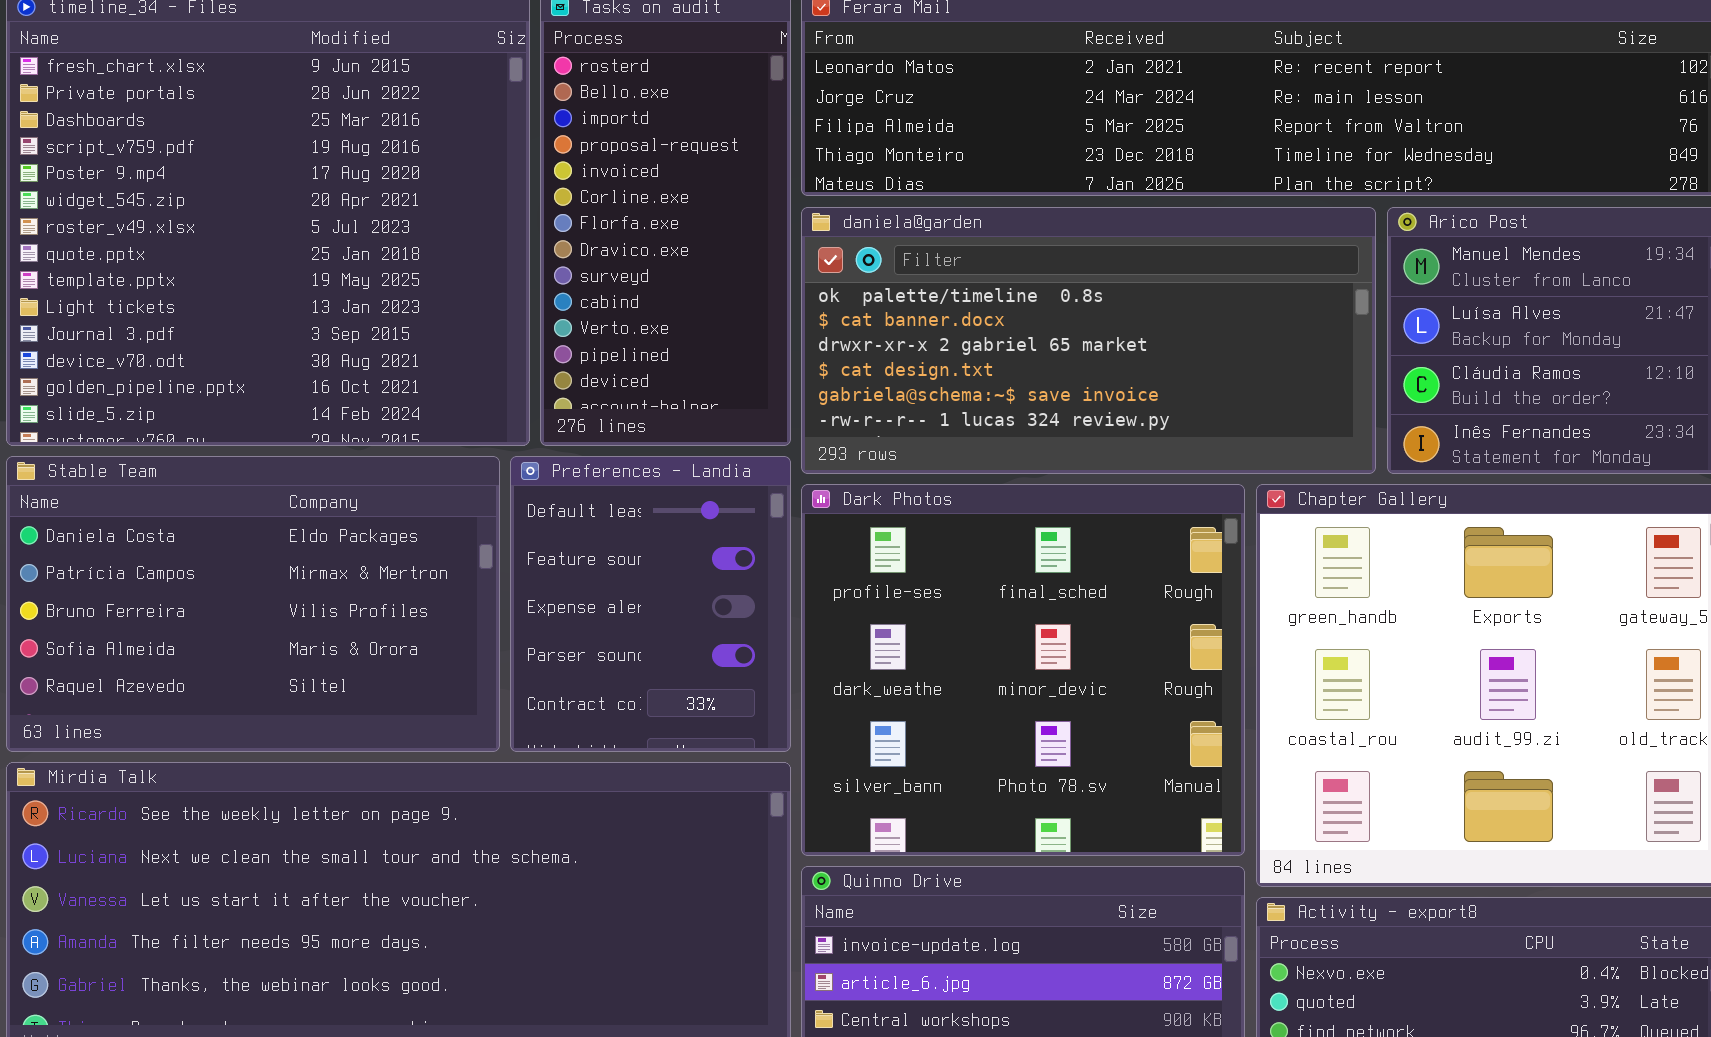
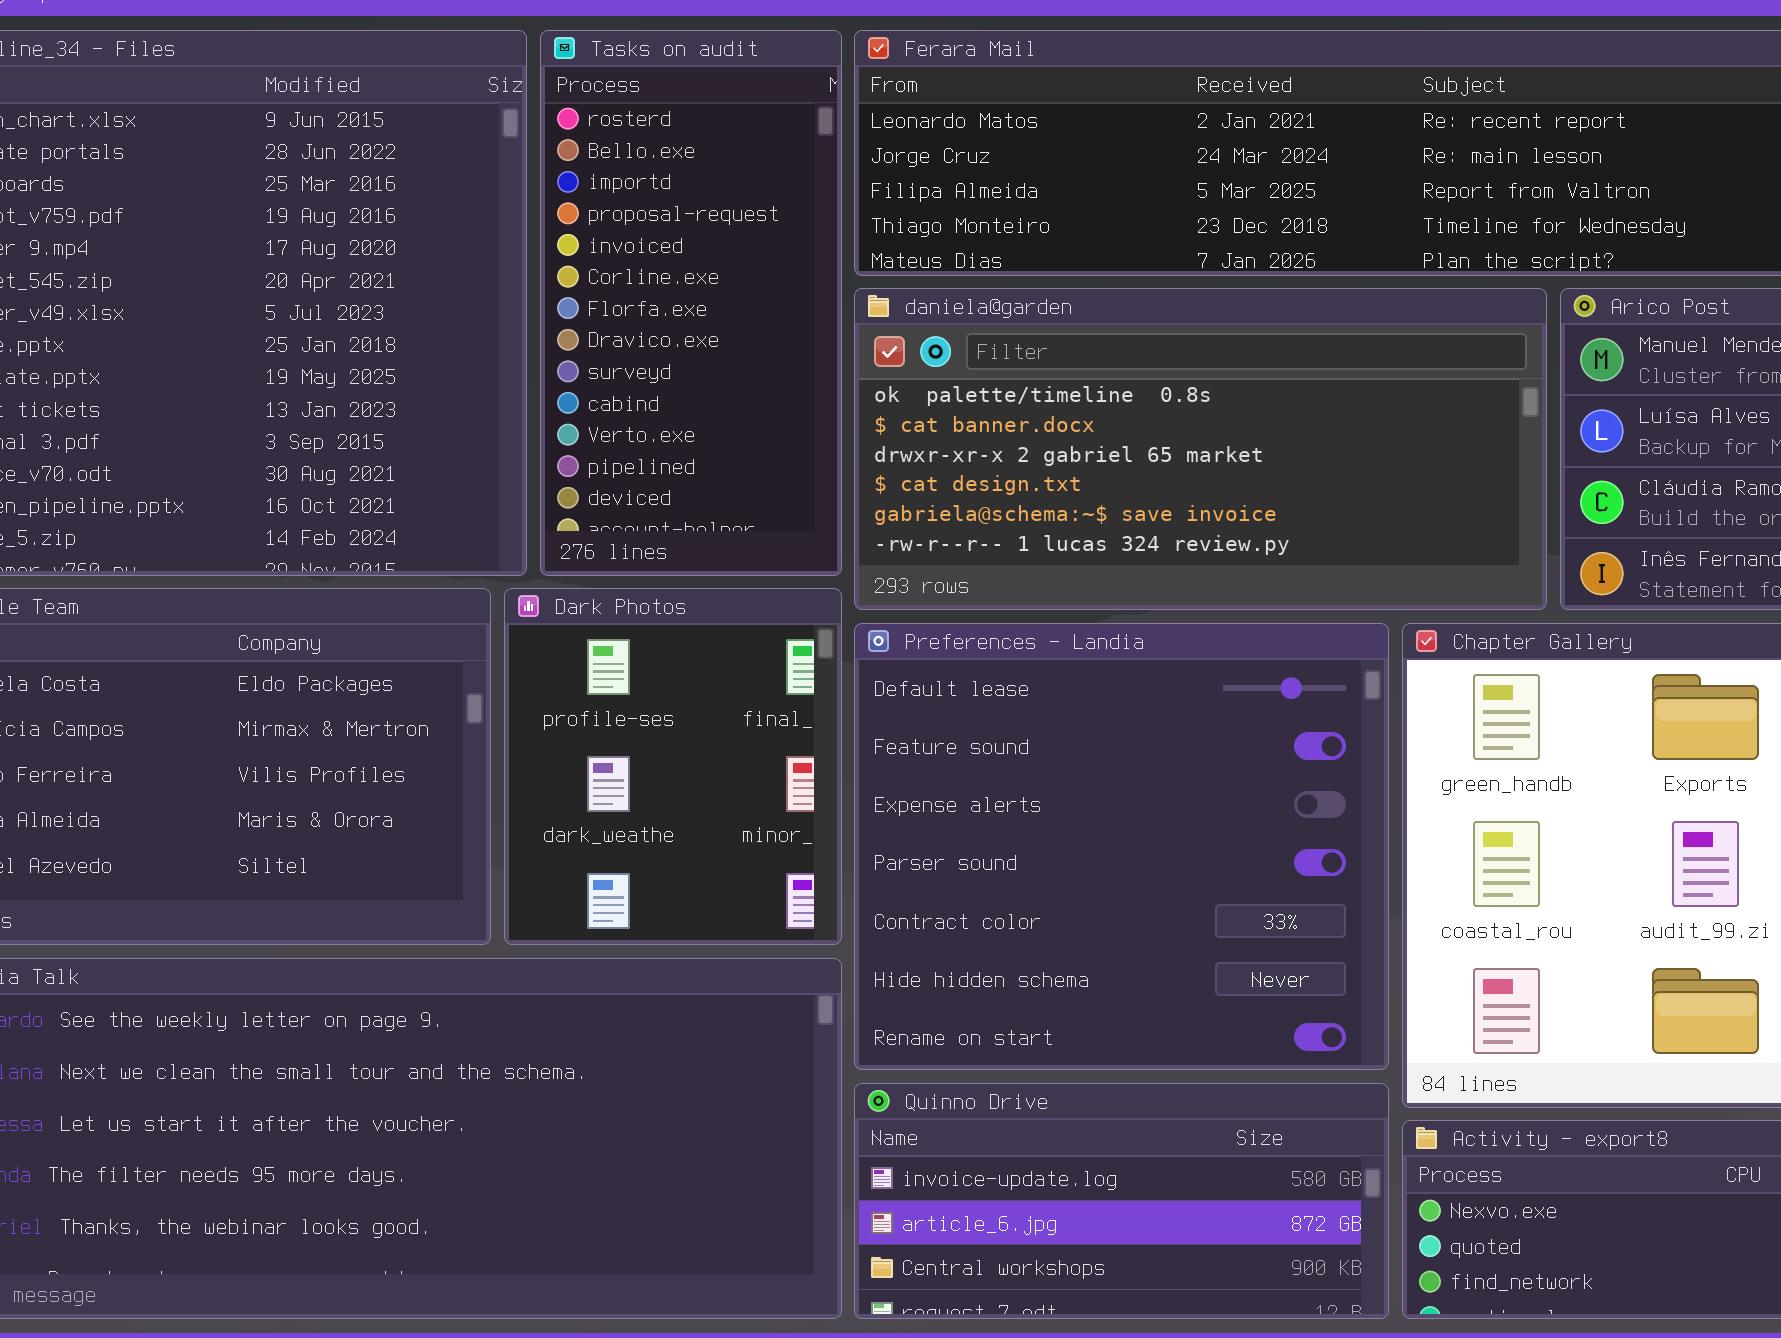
Preferences - Landia: [510,456,791,752] -> [854,623,1389,1070], moved, resized
Dark Photos: [801,484,1245,856] -> [504,588,842,945], moved, resized

